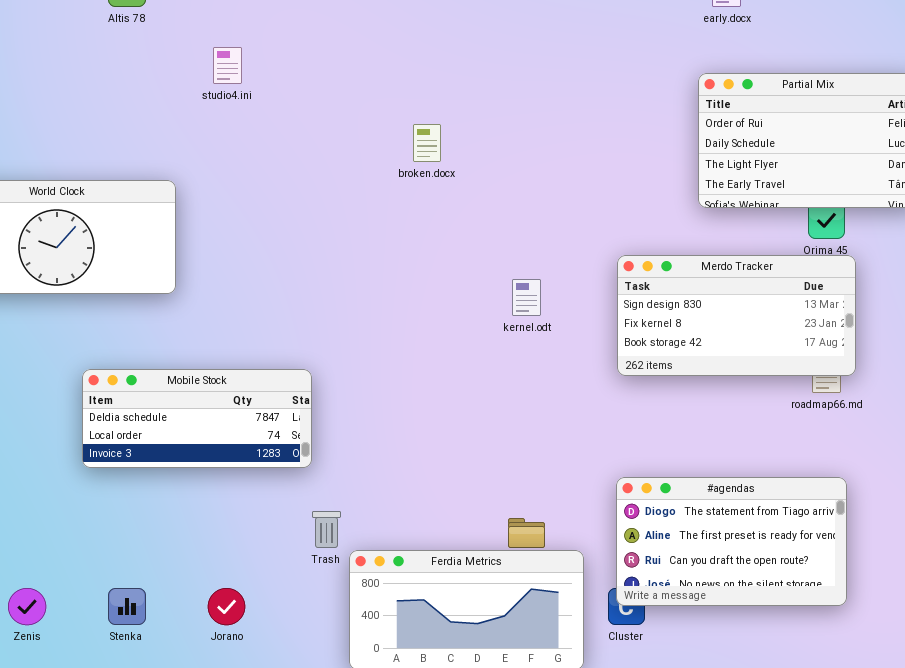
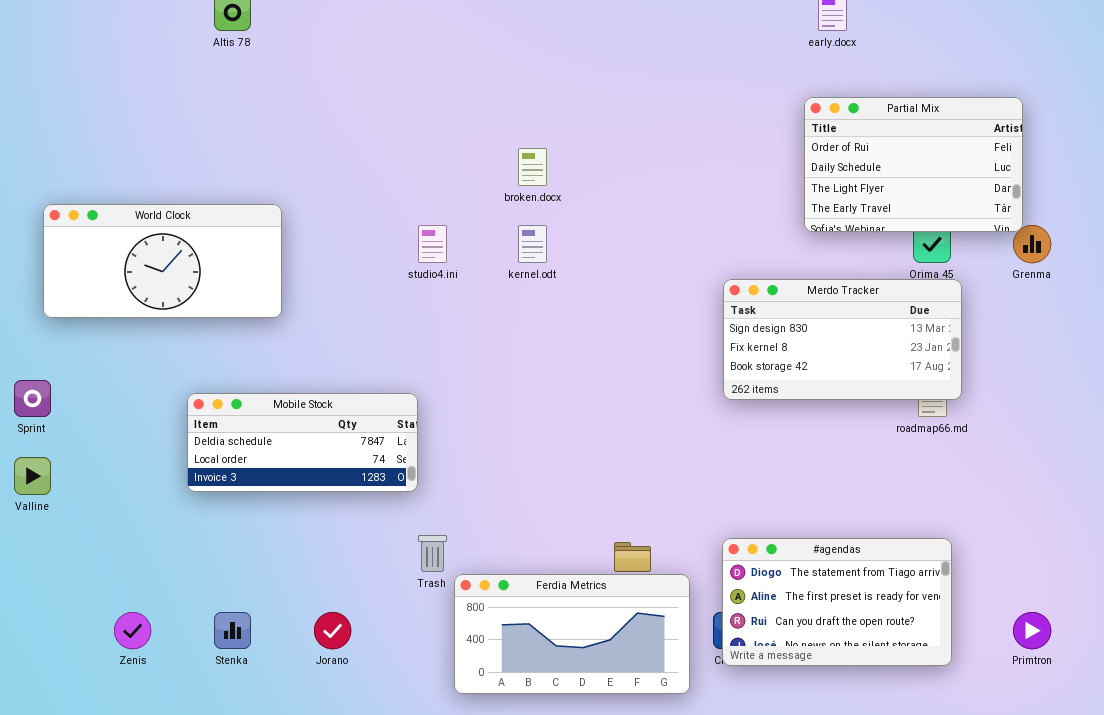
studio4.ini: [213,47,242,84] -> [418,225,447,263], moved
kernel.odt: [512,279,541,316] -> [518,225,547,263], moved
#agendas: [616,477,847,606] -> [722,538,952,666], moved

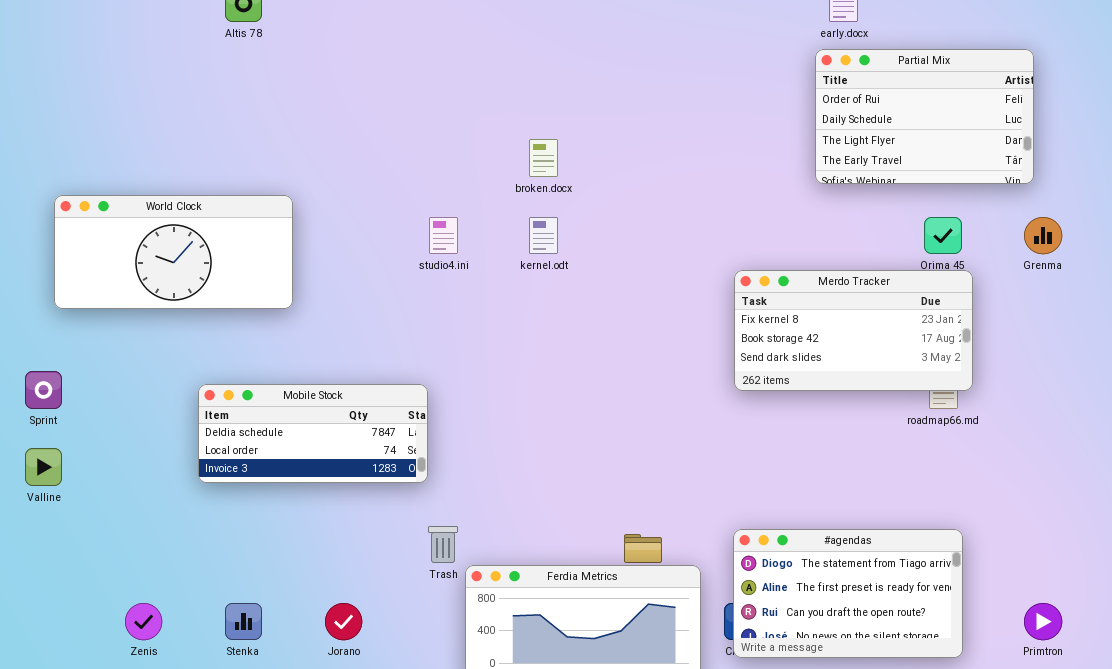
Partial Mix: [804,97,1023,232] -> [815,49,1034,184], moved
Merdo Tracker: [723,279,962,400] -> [734,270,973,391], scrolled down 1 row

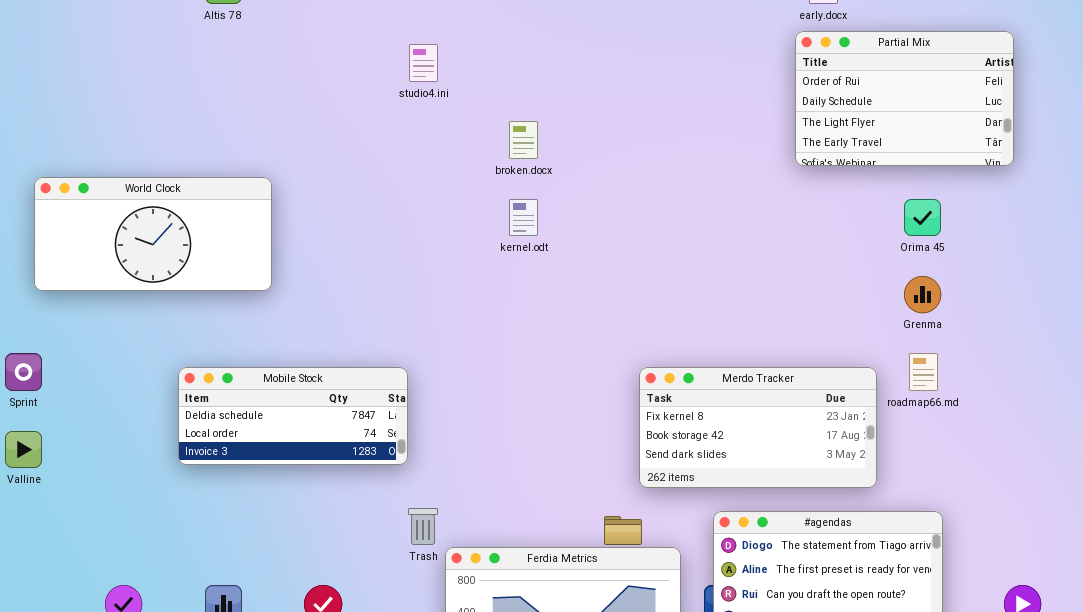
studio4.ini: [429,217,458,254] -> [409,44,438,82], moved
Grenma: [1024,217,1062,254] -> [904,276,941,313], moved
Merdo Tracker: [734,270,973,391] -> [639,367,877,488], moved

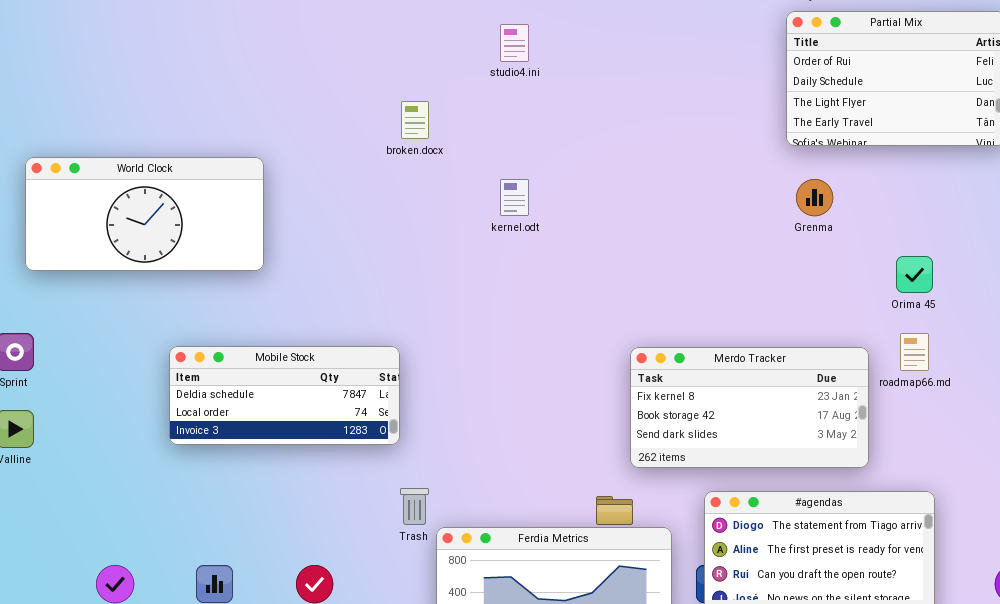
studio4.ini: [409,44,438,82] -> [500,24,529,62], moved
broken.docx: [509,121,538,159] -> [401,101,429,139], moved
Orima 45: [904,199,941,236] -> [896,256,933,293], moved
Grenma: [904,276,941,313] -> [796,179,833,216], moved

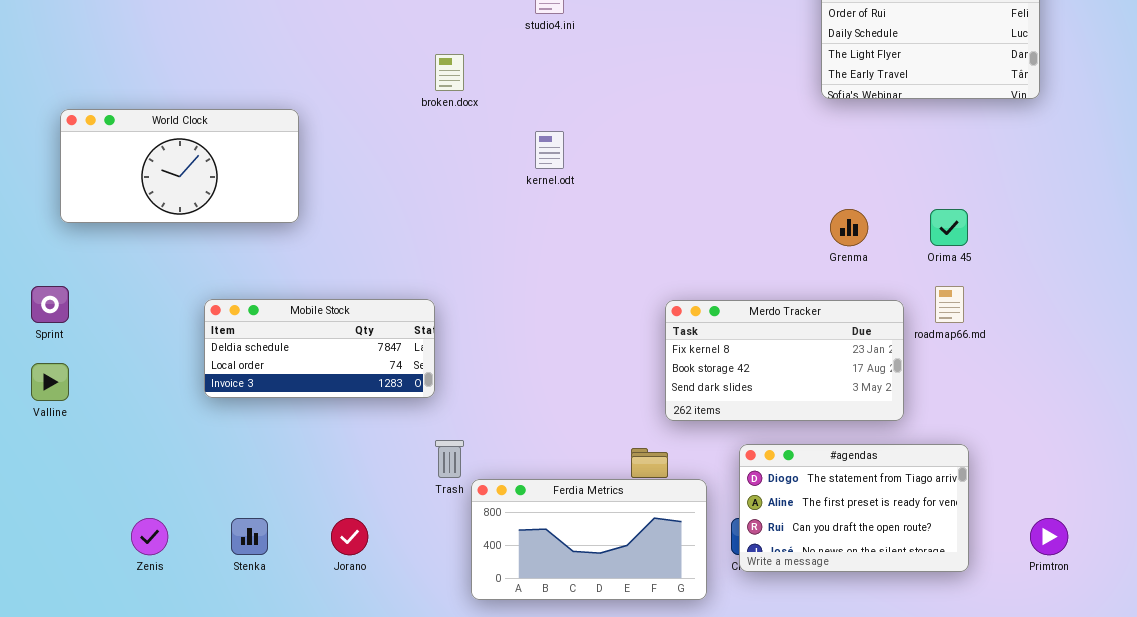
Grenma: [796,179,833,216] -> [830,209,868,246], moved

